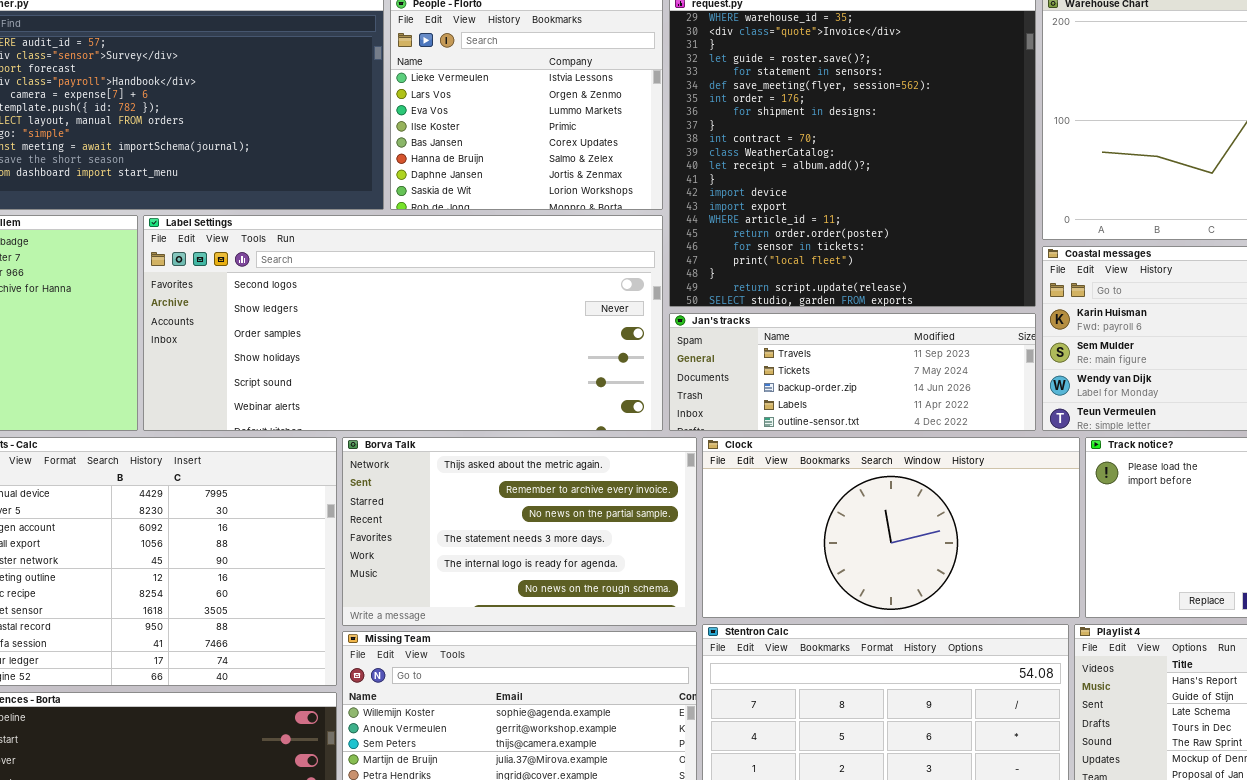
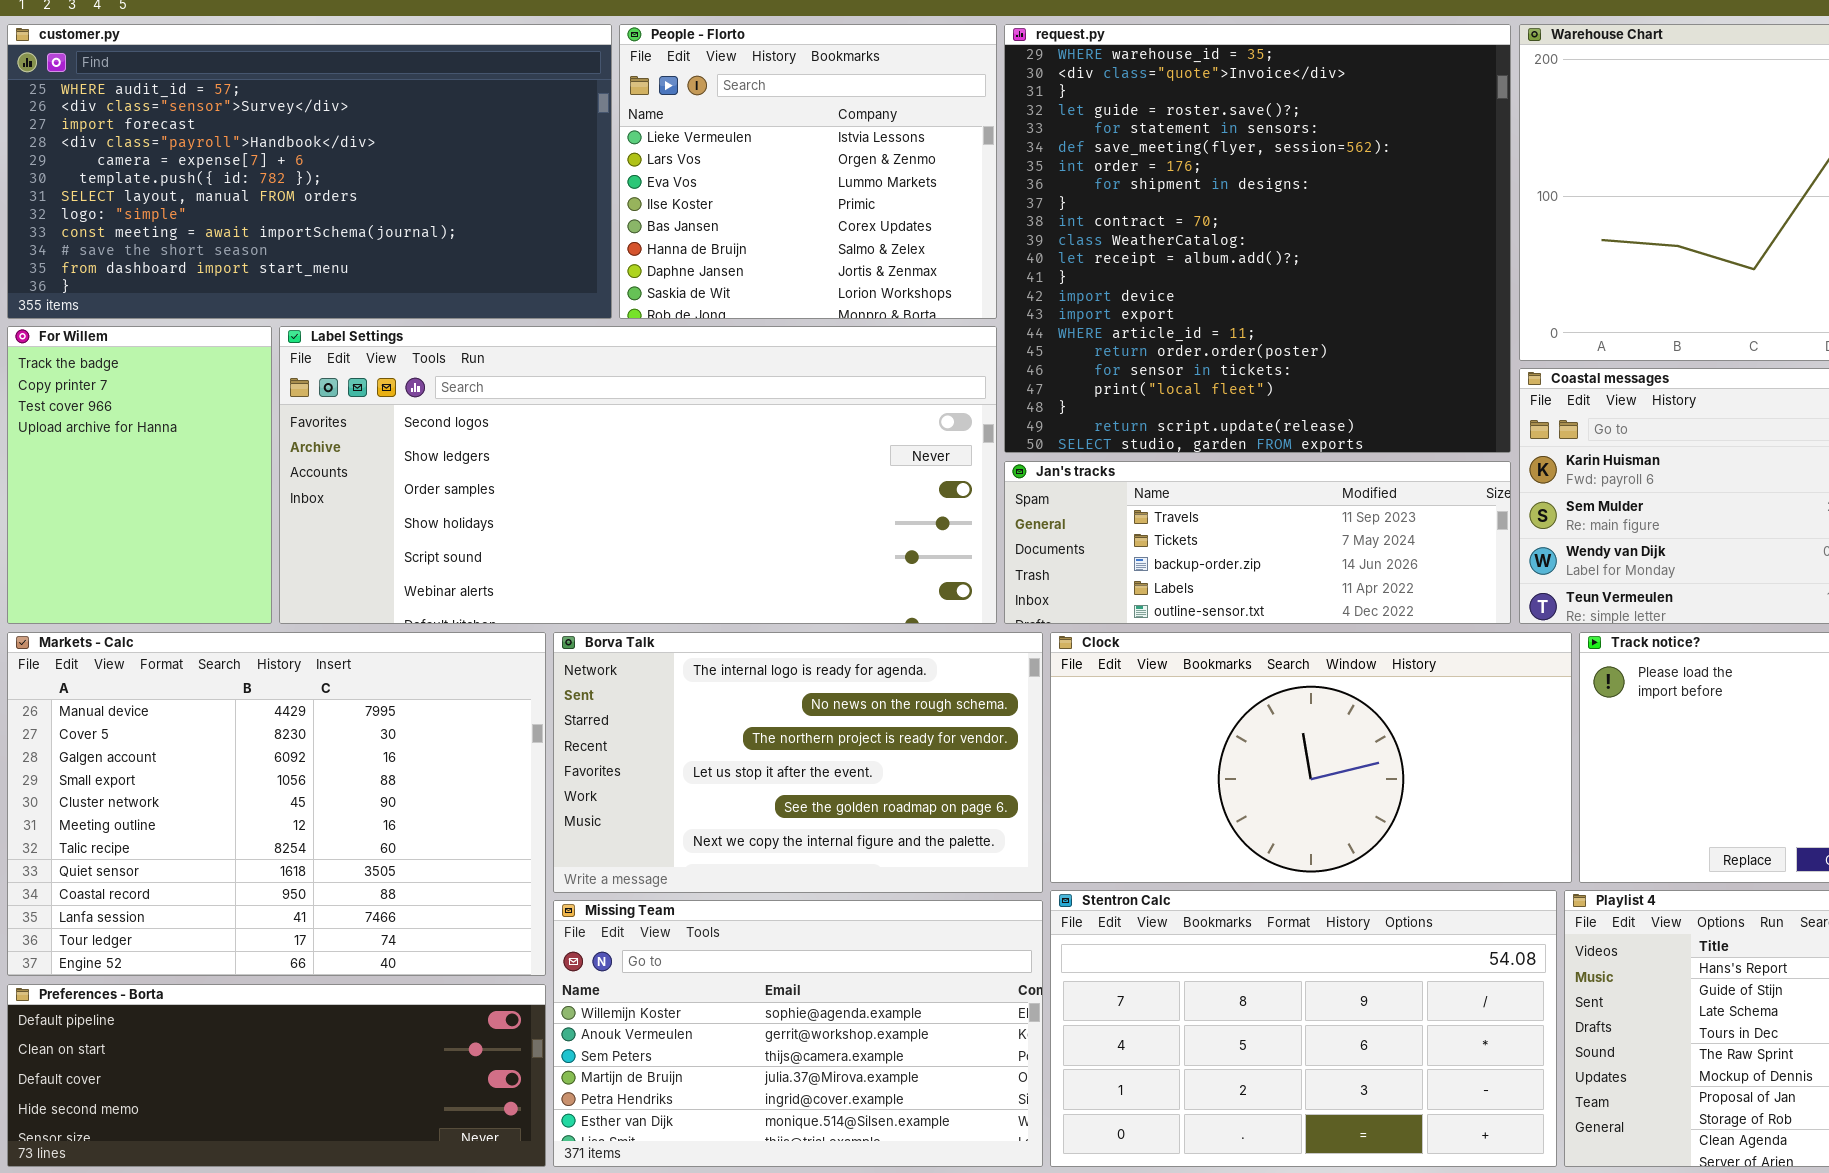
Borva Talk: [342,437,697,626] -> [553,632,1043,893], scrolled down 4 rows

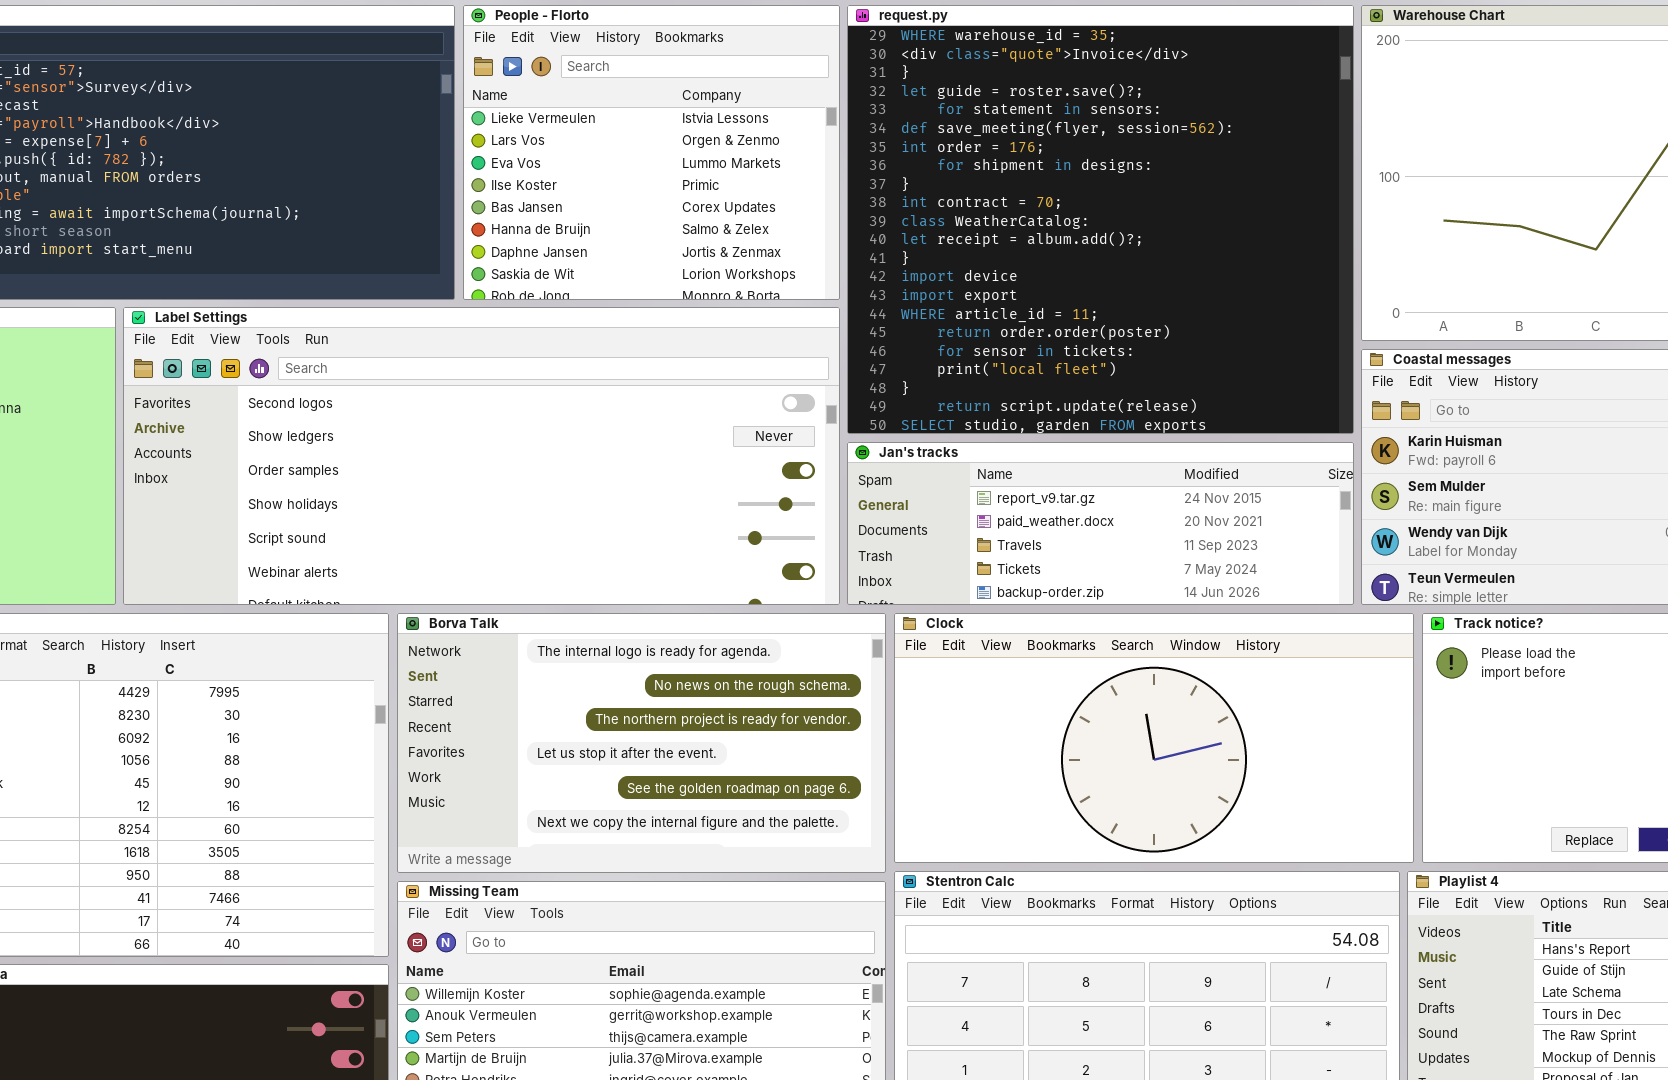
Jan's tracks: [1004,461,1511,624] -> [847,442,1354,605], scrolled up 2 rows

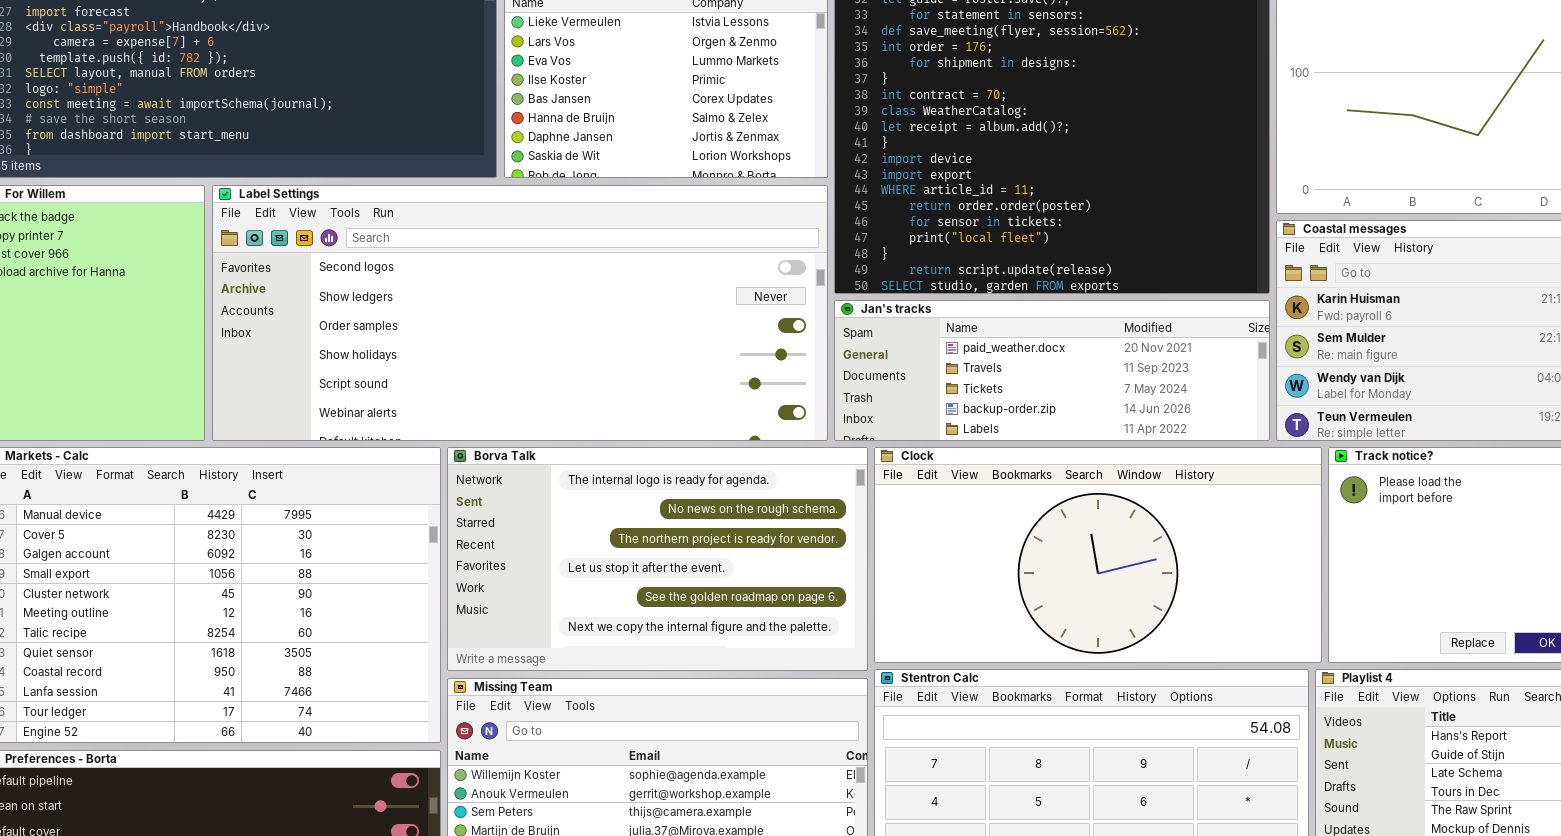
Jan's tracks: [847,442,1354,605] -> [834,300,1270,441], scrolled down 1 row

